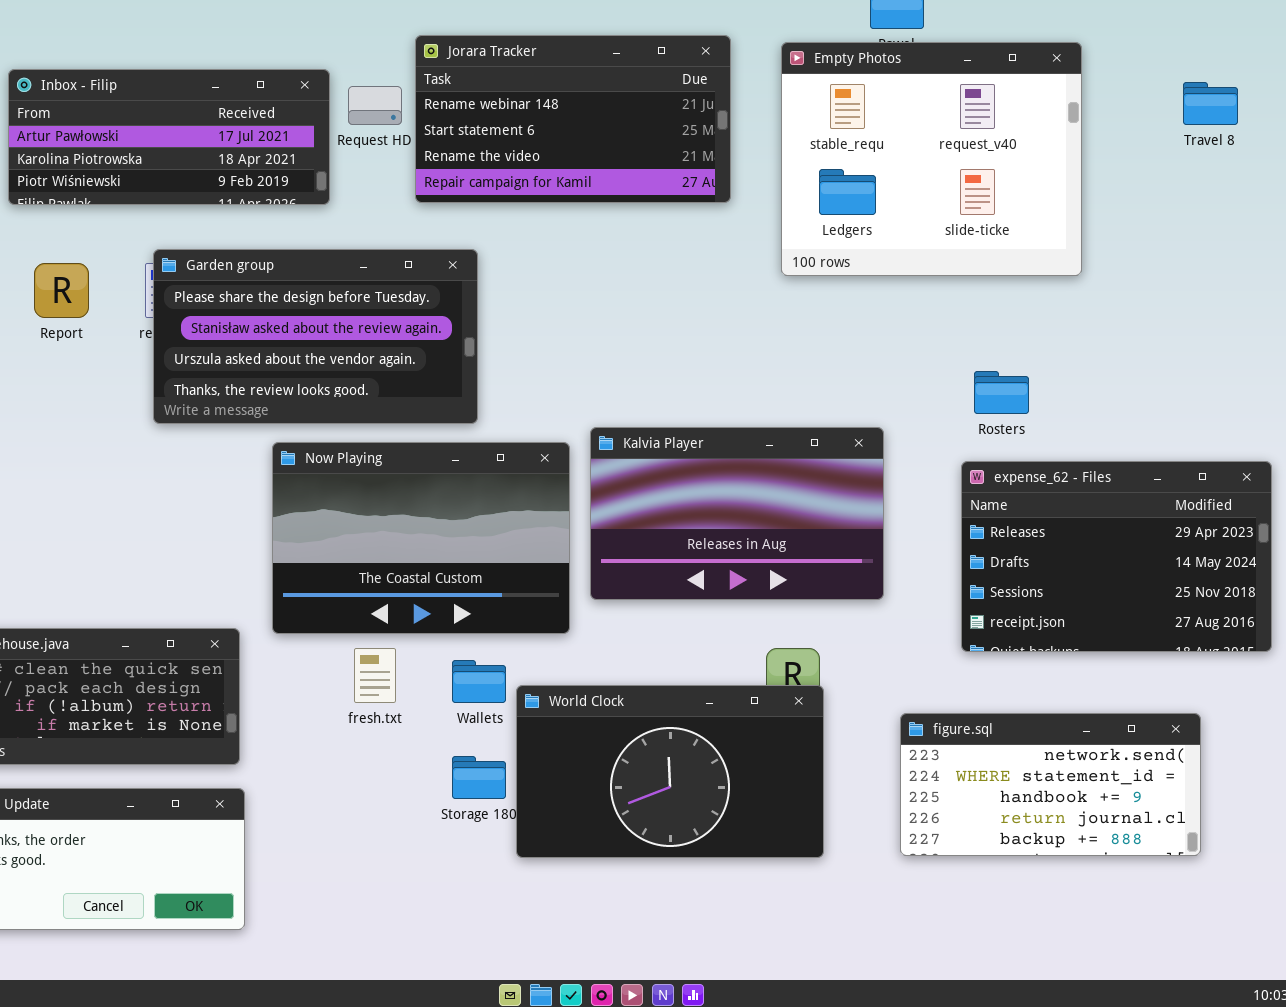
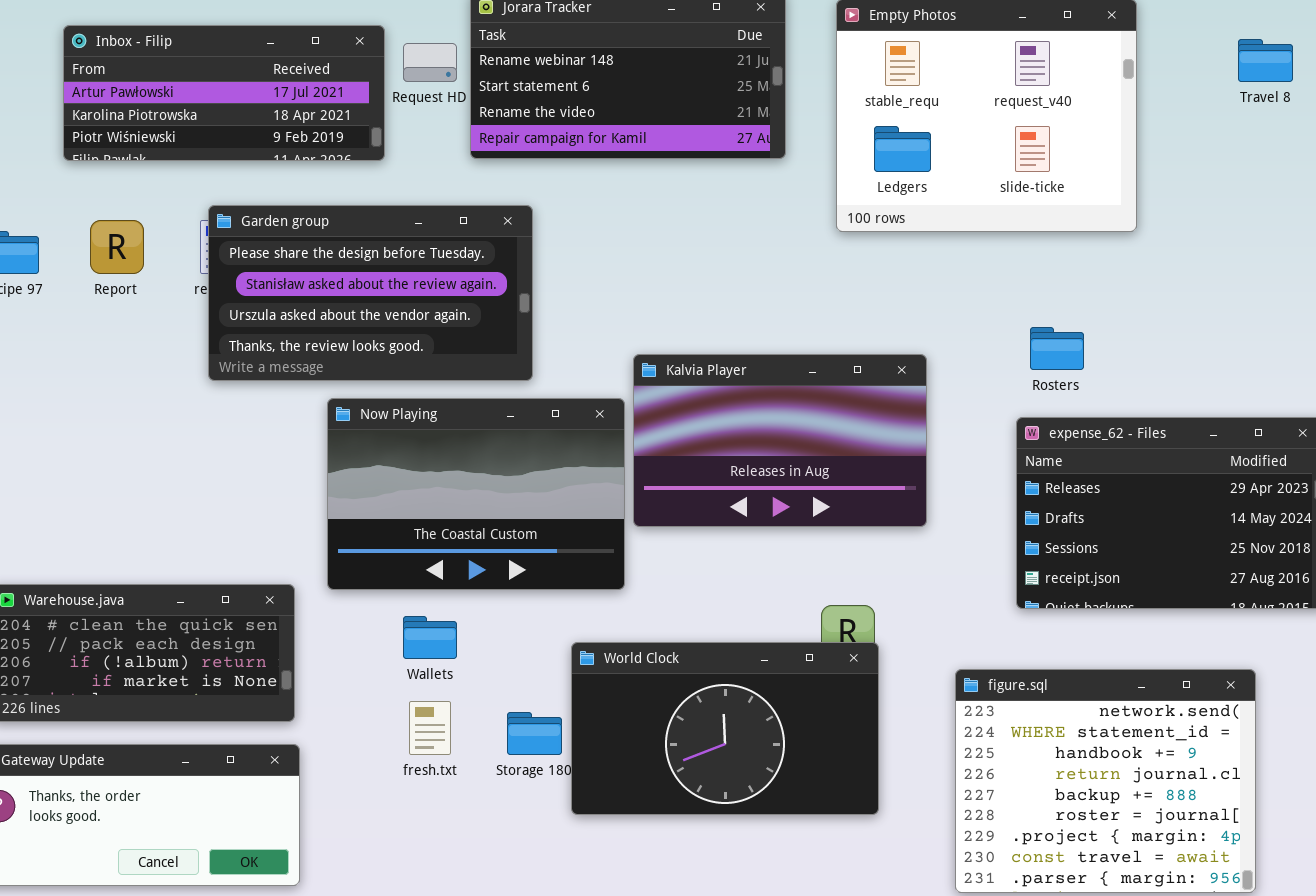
Kalvia Player: [590,427,884,600] -> [633,354,927,527], moved
fresh.txt: [354,648,396,703] -> [409,701,451,755], moved
Wallets: [452,660,506,703] -> [403,616,457,659], moved
figure.sql: [900,713,1201,856] -> [955,669,1256,893], resized

